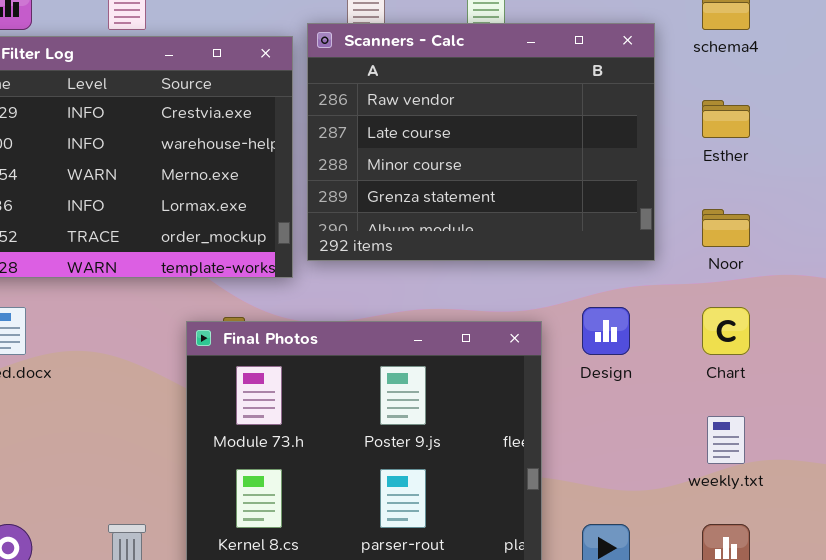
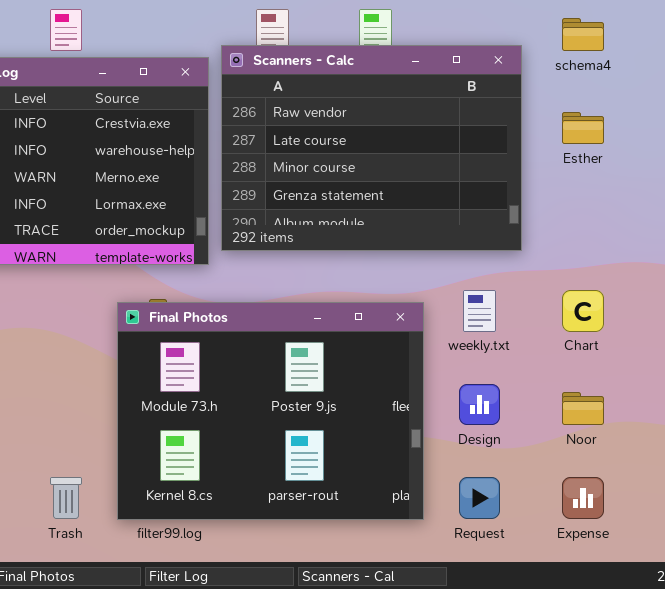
Noor: [702,209,750,247] -> [562,392,604,425], moved
Design: [582,307,630,355] -> [459,384,500,425], moved
weekly.txt: [707,416,745,464] -> [463,290,496,332], moved

